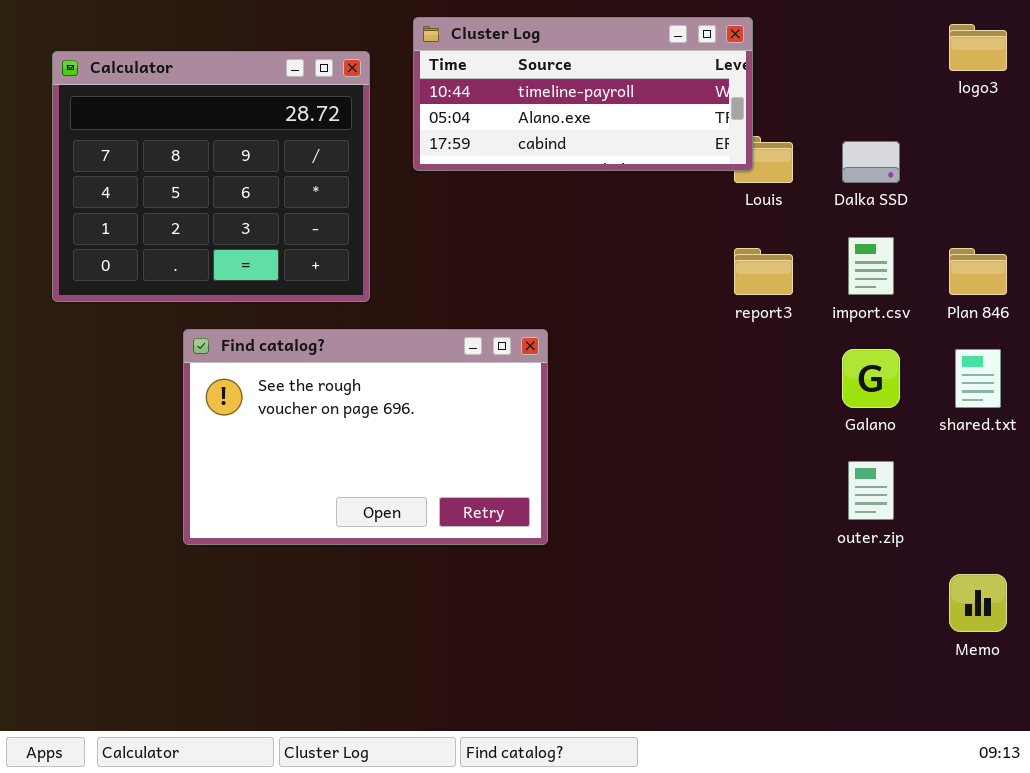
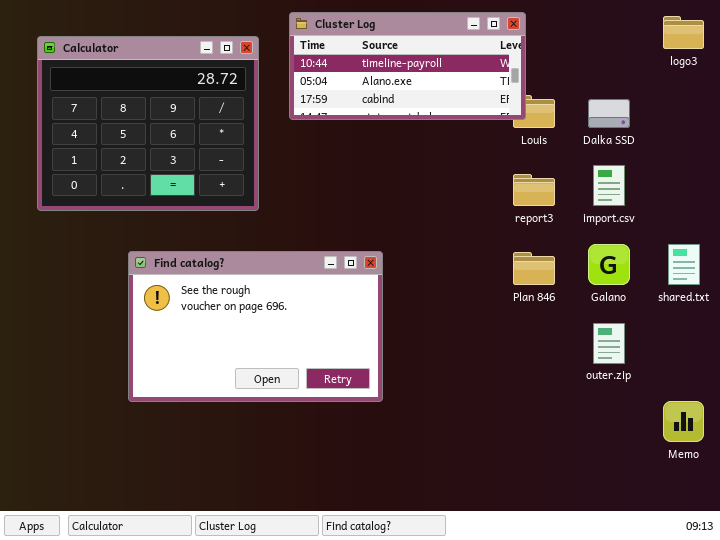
Plan 846: [949,248,1007,295] -> [513,252,555,285], moved
Find catalog?: [183,329,548,545] -> [128,251,383,402], moved

